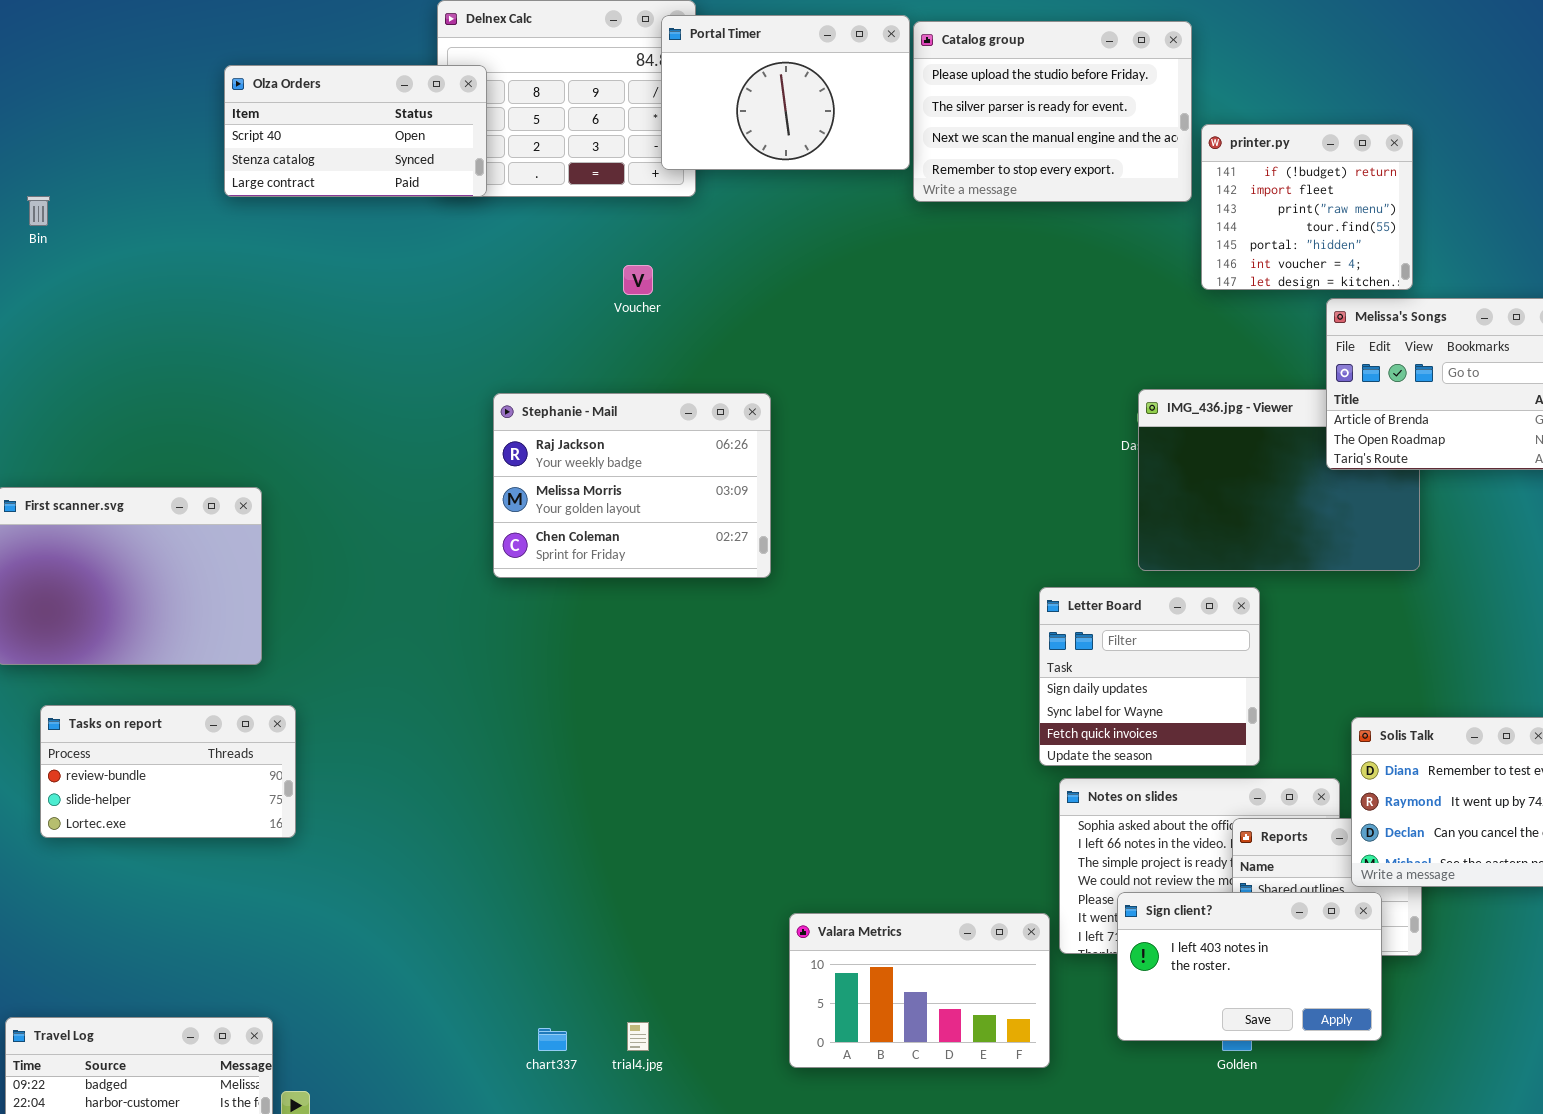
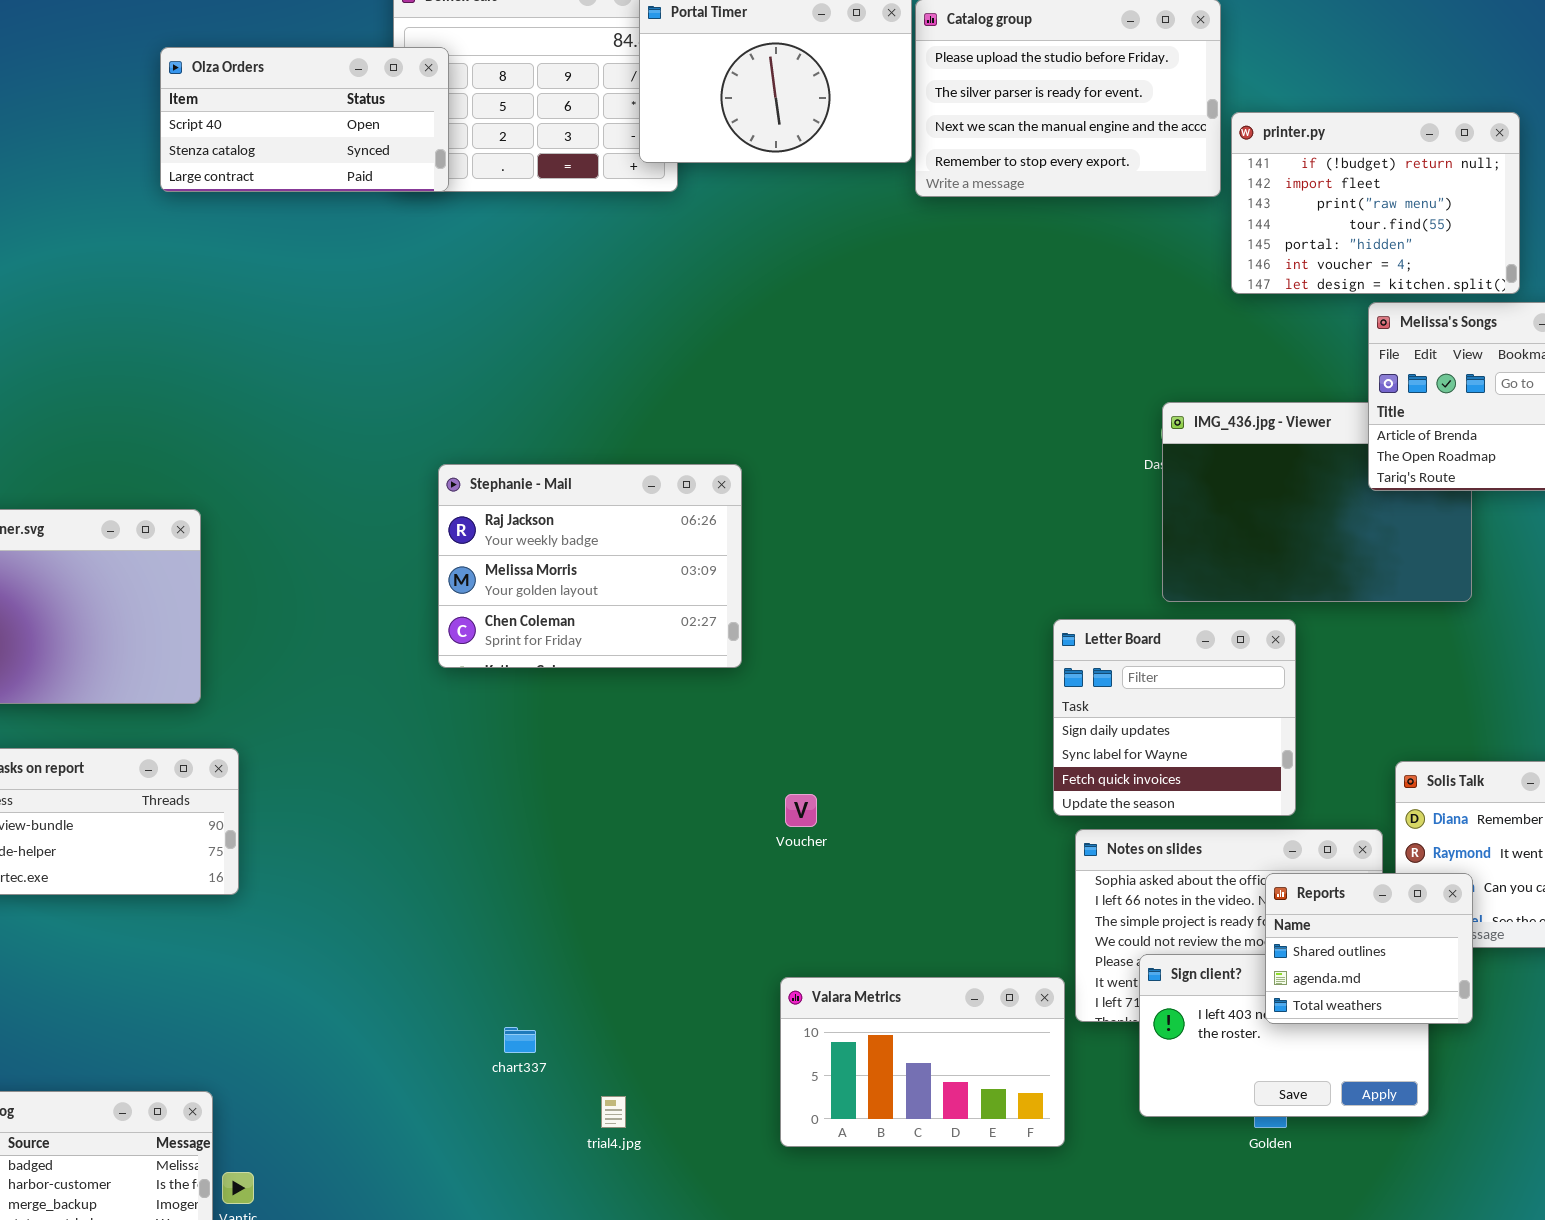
printer.py: [1201,124,1413,290] -> [1231,112,1520,294], resized
Voucher: [623,265,653,295] -> [785,794,817,827], moved
Stephanie - Mail: [493,393,771,578] -> [438,464,742,668], moved
Reports: [1232,818,1422,956] -> [1265,873,1473,1024], raised
chart337: [538,1028,567,1051] -> [504,1027,536,1053], moved

